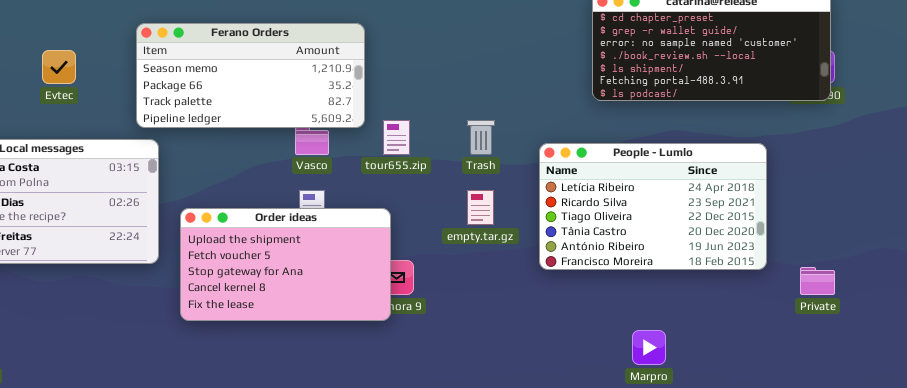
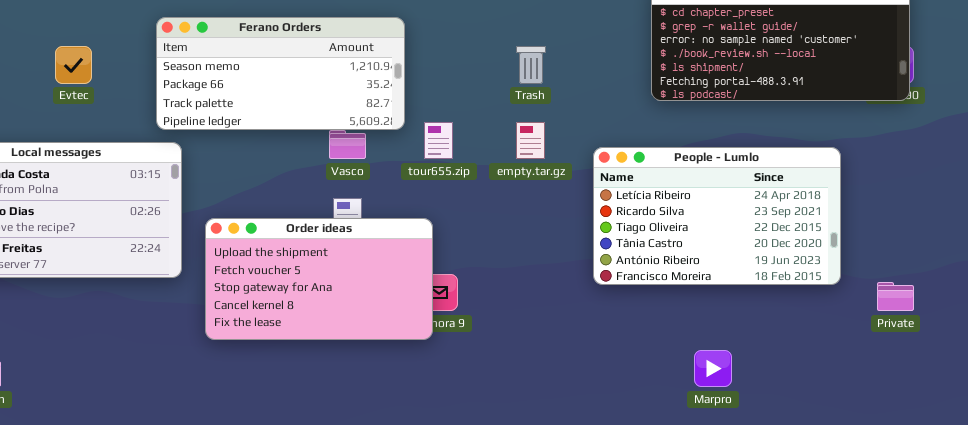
Trash: [467,120,495,155] -> [516,46,546,84], moved
empty.tar.gz: [467,190,494,225] -> [516,122,545,159], moved

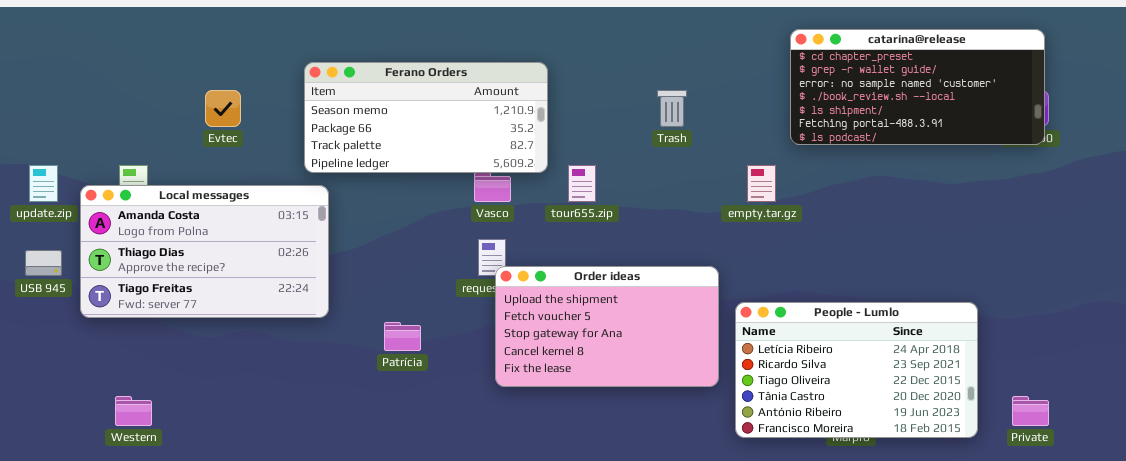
empty.tar.gz: [516,122,545,159] -> [747,165,776,202], moved
People - Lumlo: [593,147,841,285] -> [735,302,978,438], moved
Order ideas: [205,218,433,340] -> [495,266,719,387], moved
Private: [877,282,914,311] -> [1012,396,1049,426], moved

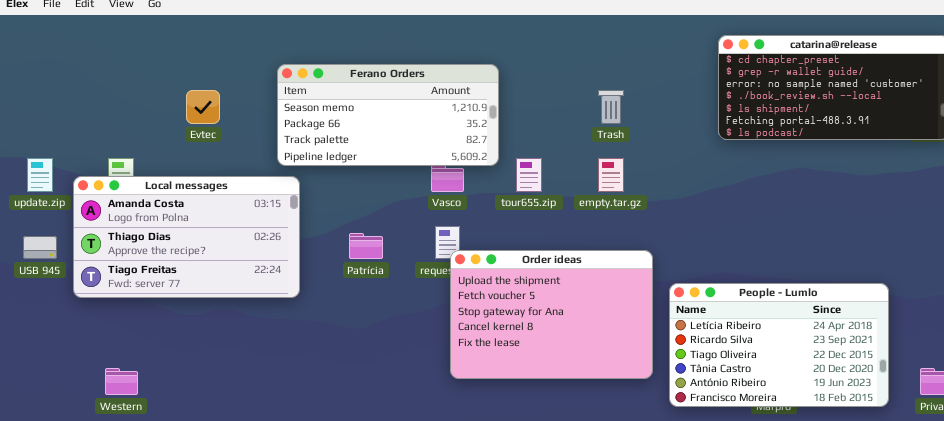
empty.tar.gz: [747,165,776,202] -> [598,158,624,192], moved
Order ideas: [495,266,719,387] -> [450,250,653,379], resized
Patrícia: [384,322,421,351] -> [349,233,383,259], moved

